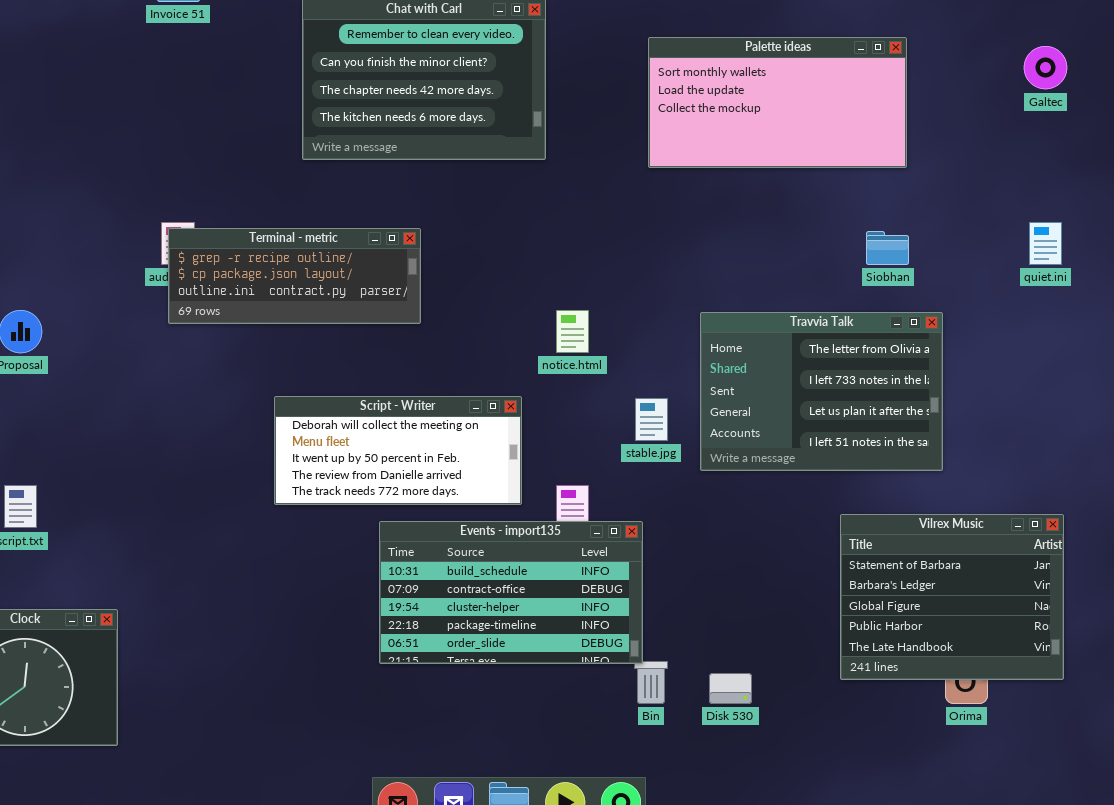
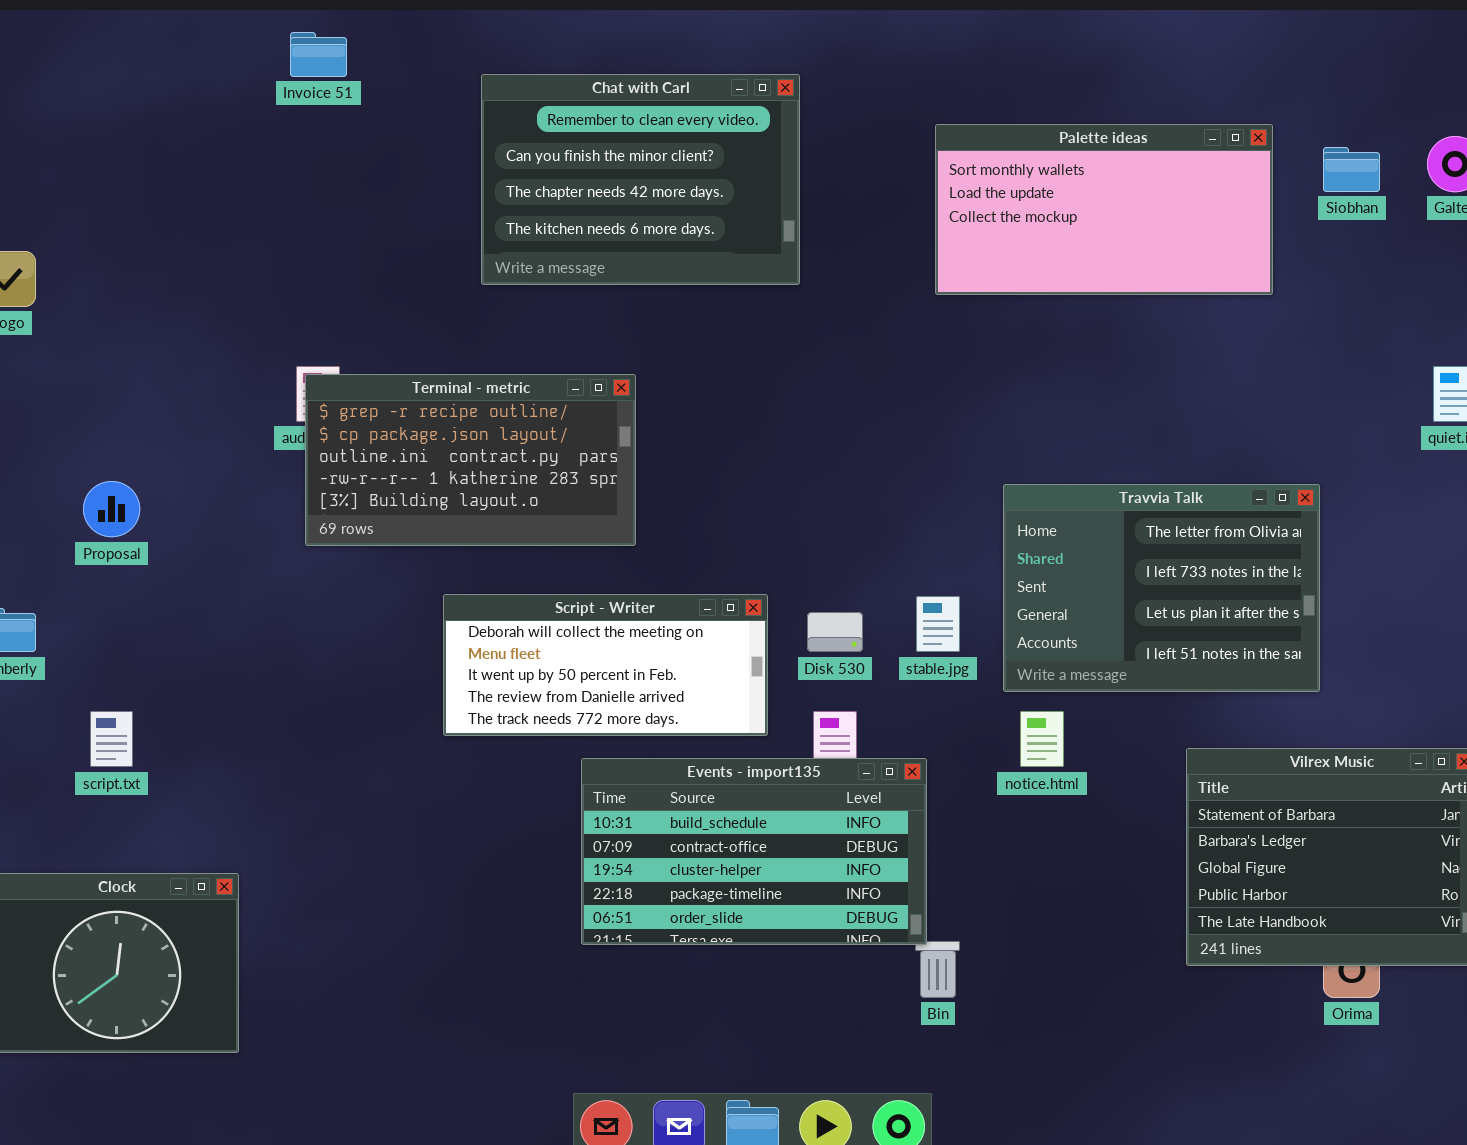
Terminal - metric: [168,228,421,324] -> [305,374,636,546], resized
Siobhan: [866,231,909,265] -> [1323,147,1380,192], moved
notice.html: [556,310,589,353] -> [1020,711,1064,767], moved
Disk 530: [709,673,752,704] -> [807,612,863,652], moved

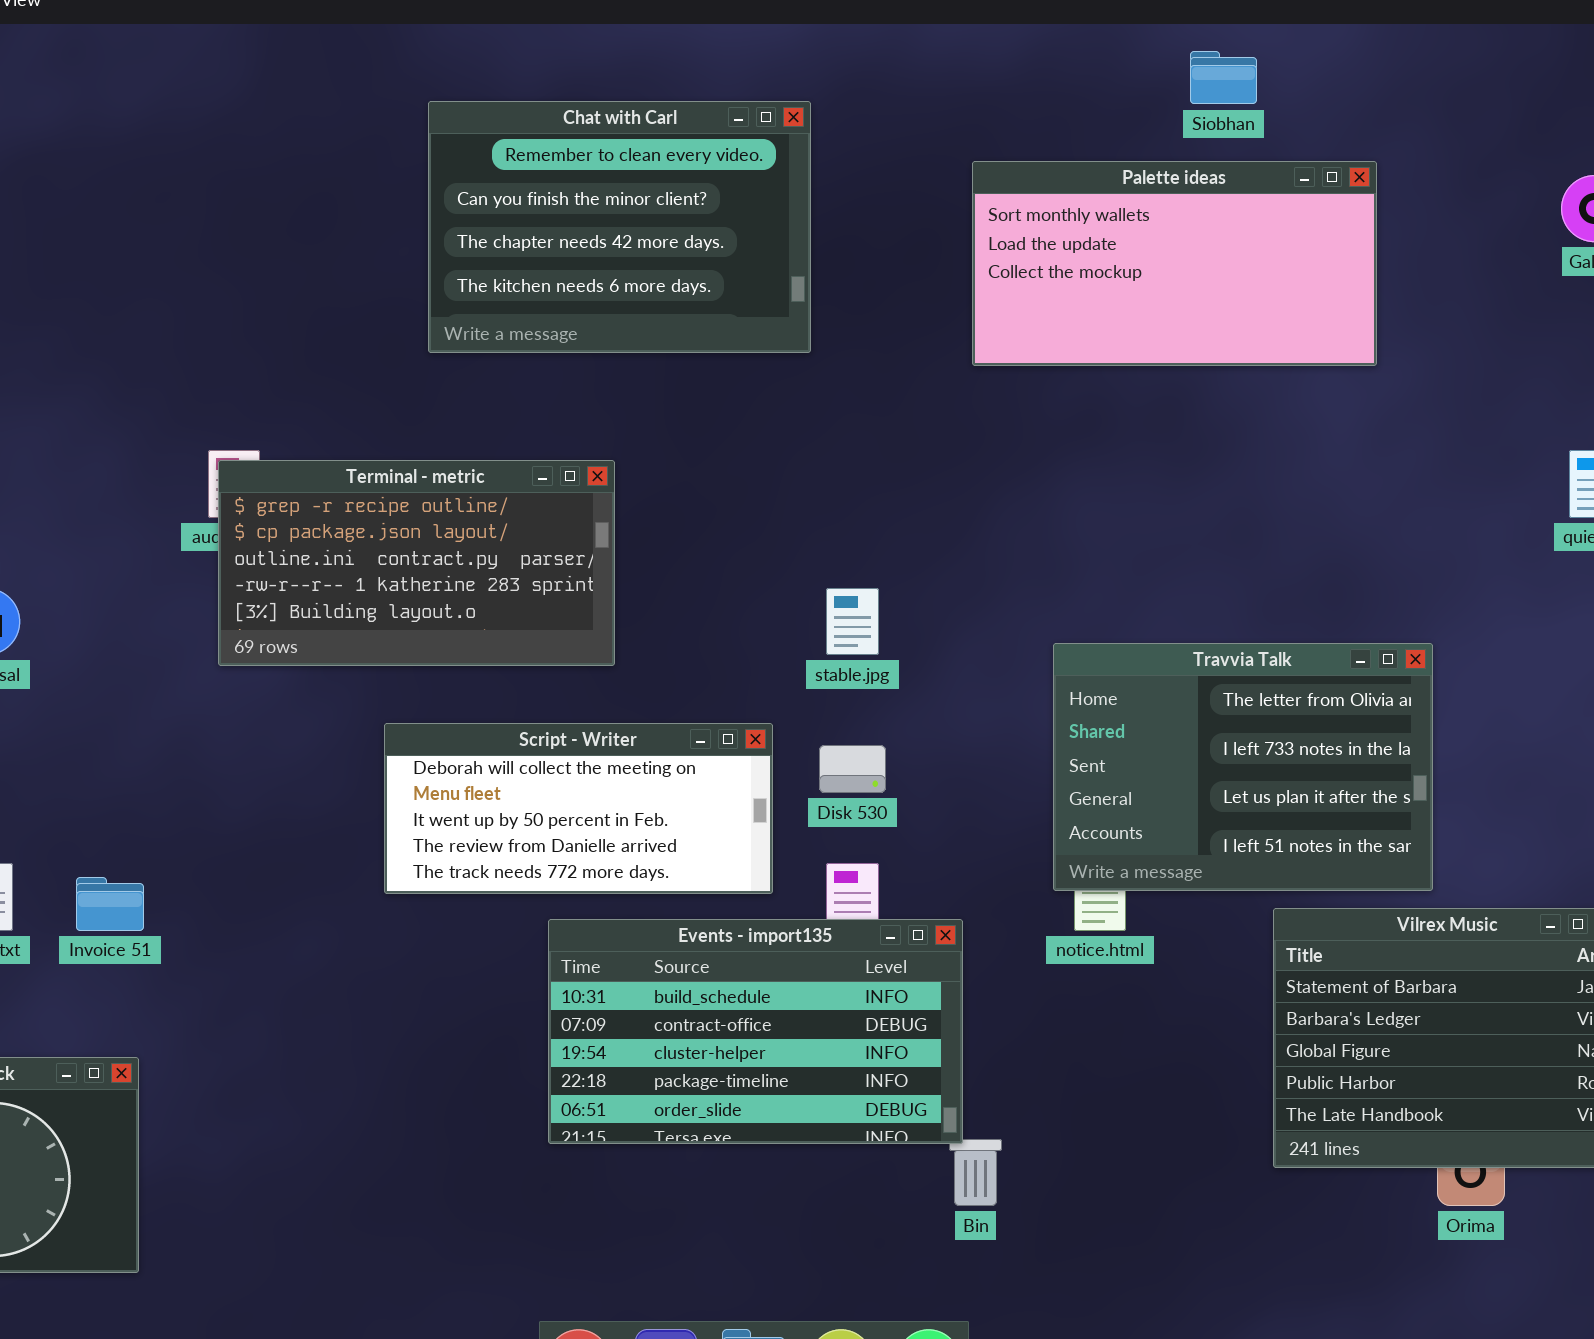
Invoice 51: [290,32,347,77] -> [76,877,144,931], moved
Siobhan: [1323,147,1380,192] -> [1190,51,1257,104], moved
Travvia Talk: [1003,484,1320,692] -> [1053,643,1433,891], moved
stable.jpg: [916,596,960,652] -> [826,588,879,655], moved

